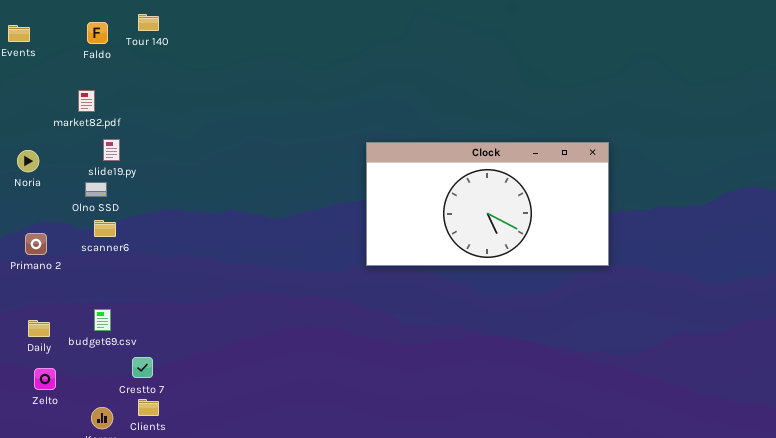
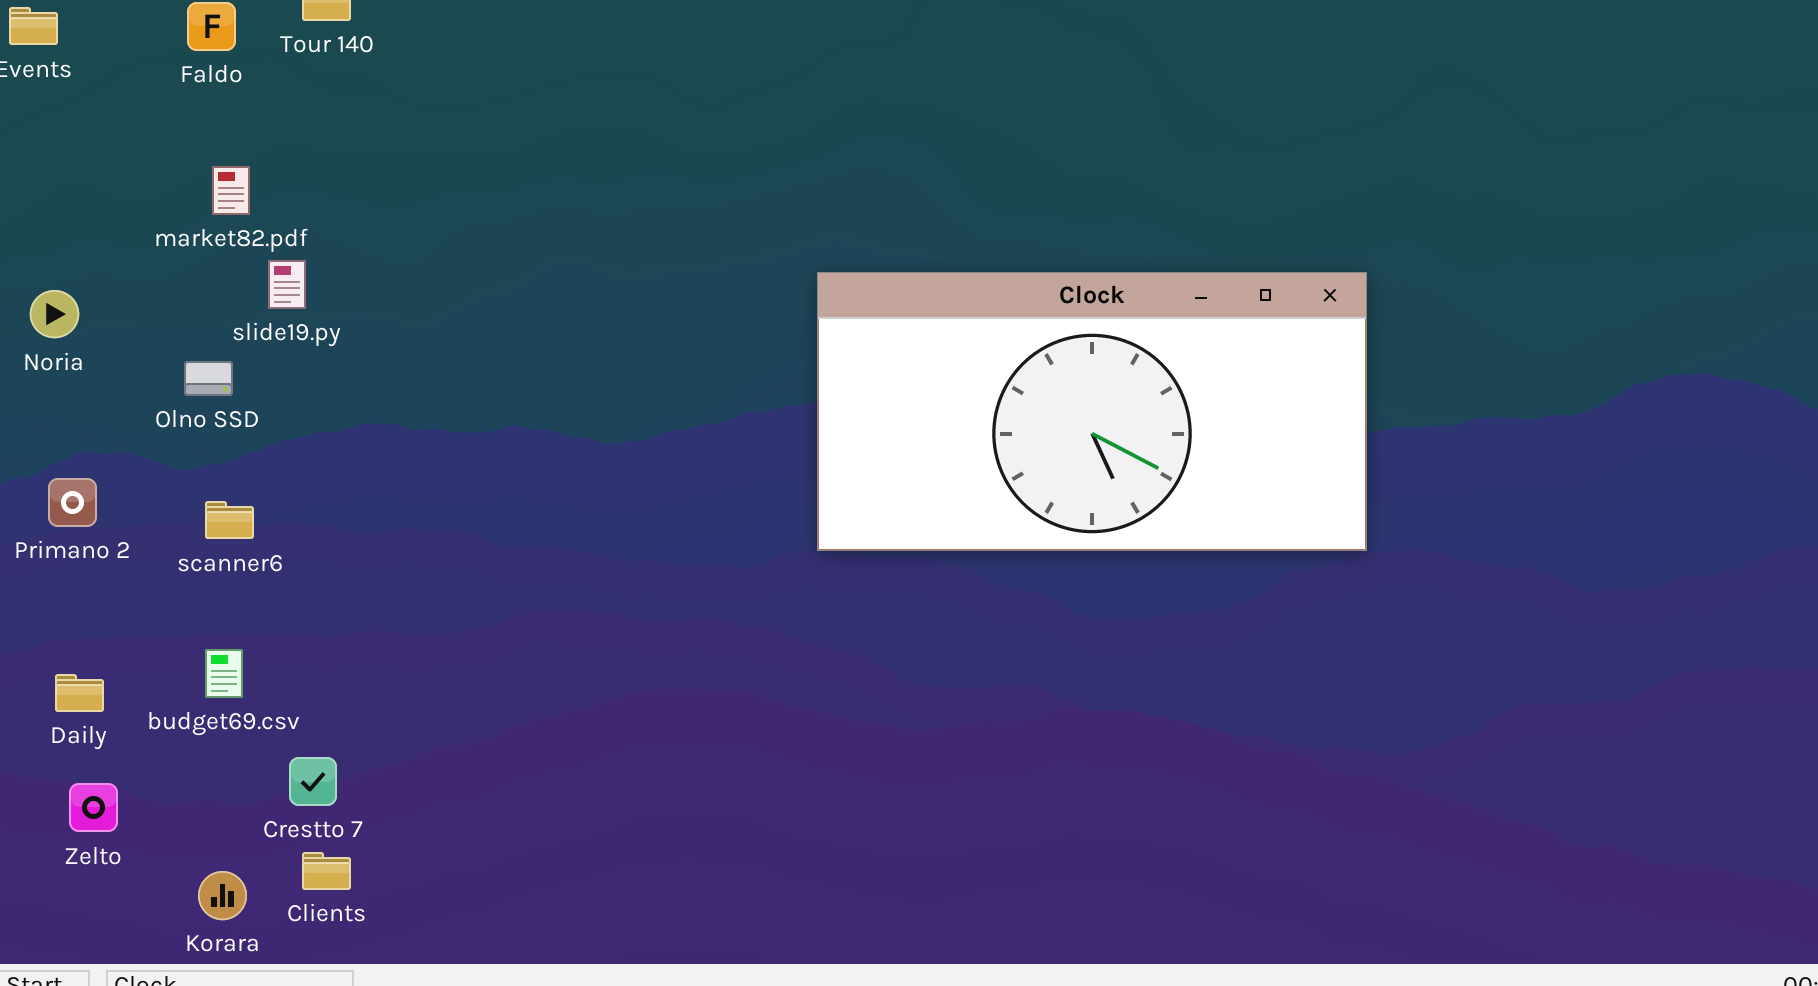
market82.pdf: [78,90,95,112] -> [212,166,250,215], moved
slide19.py: [103,139,120,161] -> [268,260,306,309], moved
scanner6: [94,220,116,237] -> [205,501,254,539], moved

